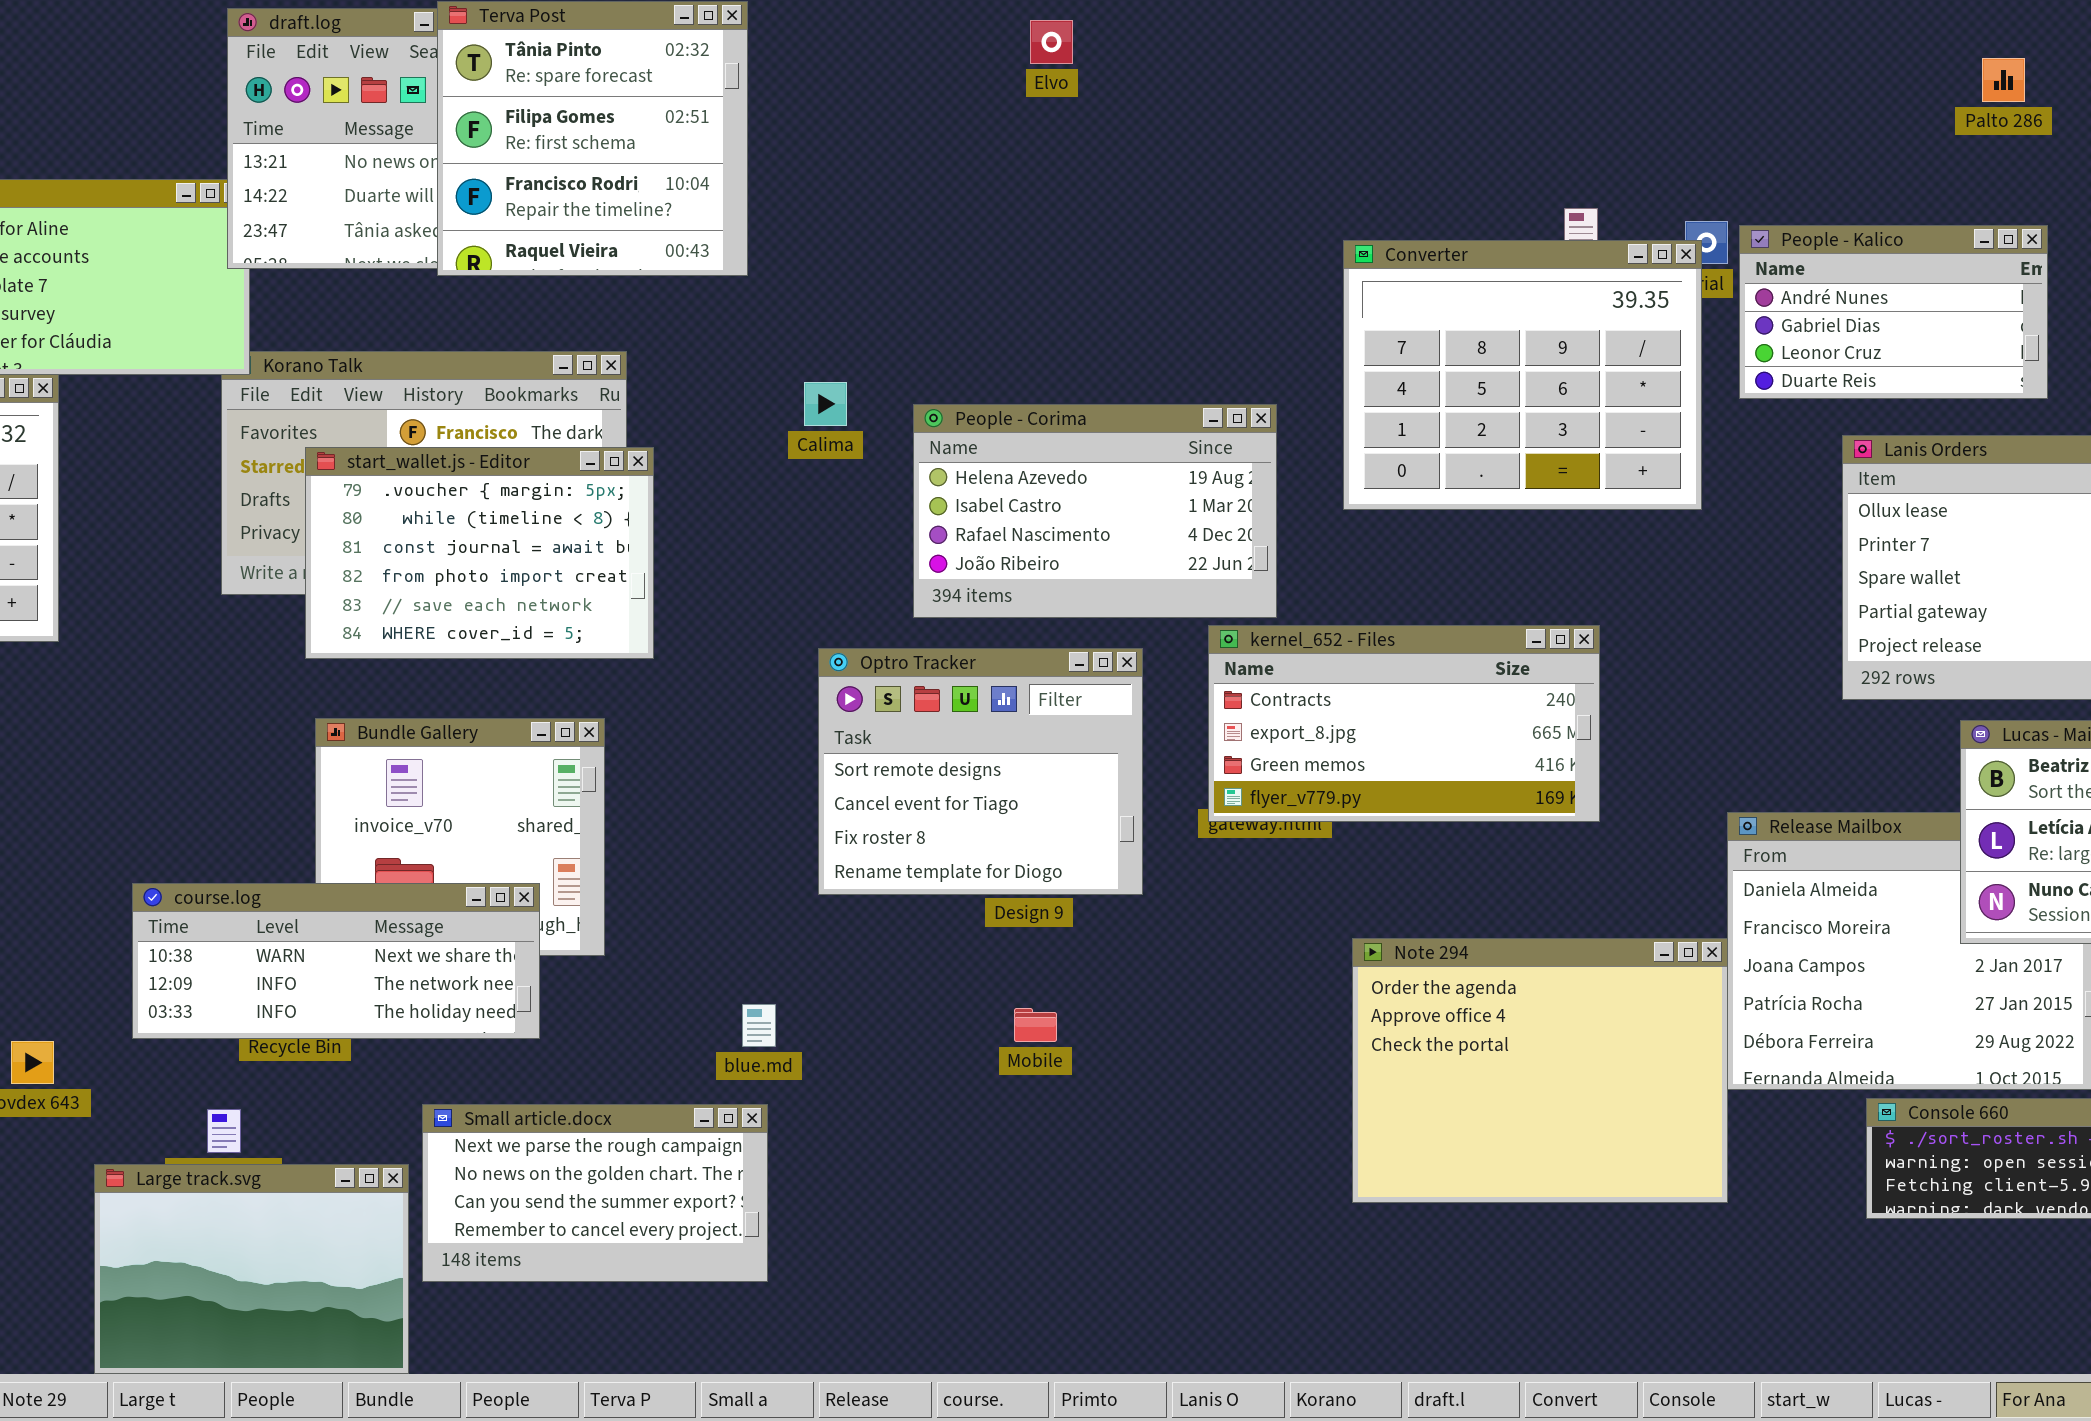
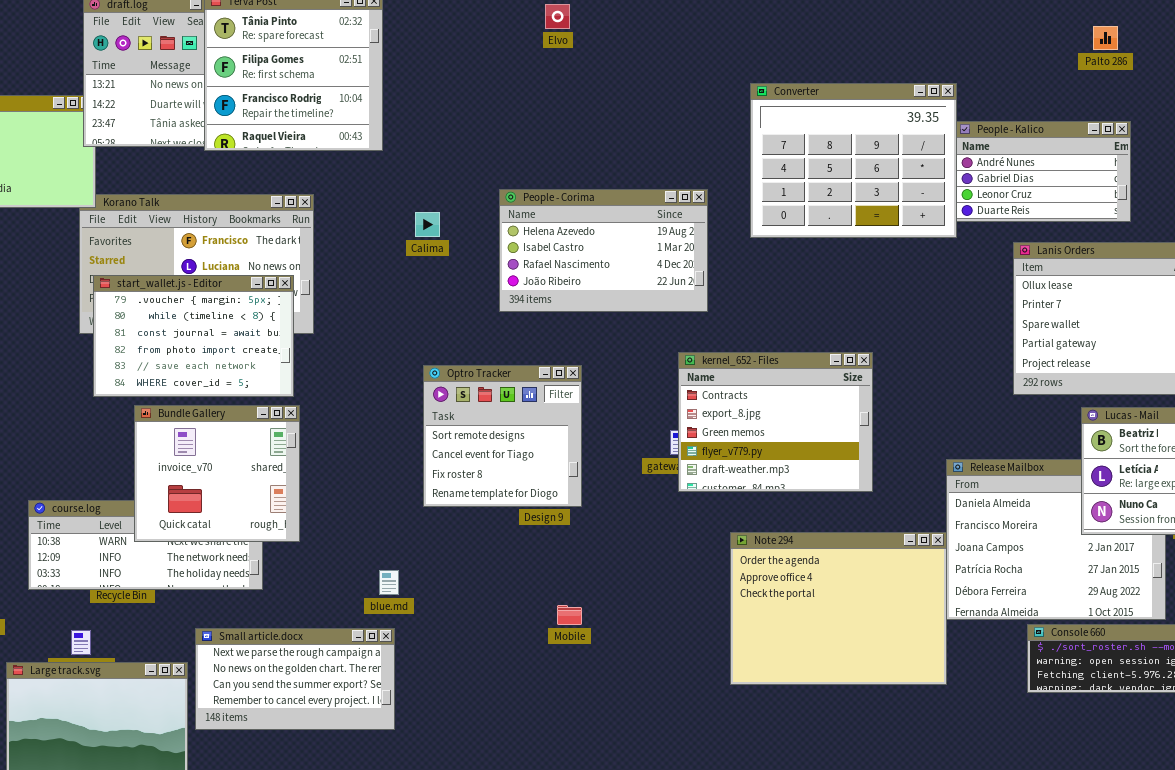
Converter: [1343,240,1702,510] -> [750,83,957,238], moved
People - Corima: [913,404,1277,618] -> [499,189,708,312], moved
start_wallet.js - Editor: [305,447,654,659] -> [93,275,294,397], moved
kernel_652 - Files: [1208,625,1600,822] -> [678,352,873,492], resized
Optro Tracker: [818,648,1143,895] -> [423,365,582,507], resized
Bundle Gallery: [315,718,605,956] -> [134,405,300,542], raised
Mobile: [1014,1008,1057,1042] -> [557,605,582,625], moved

